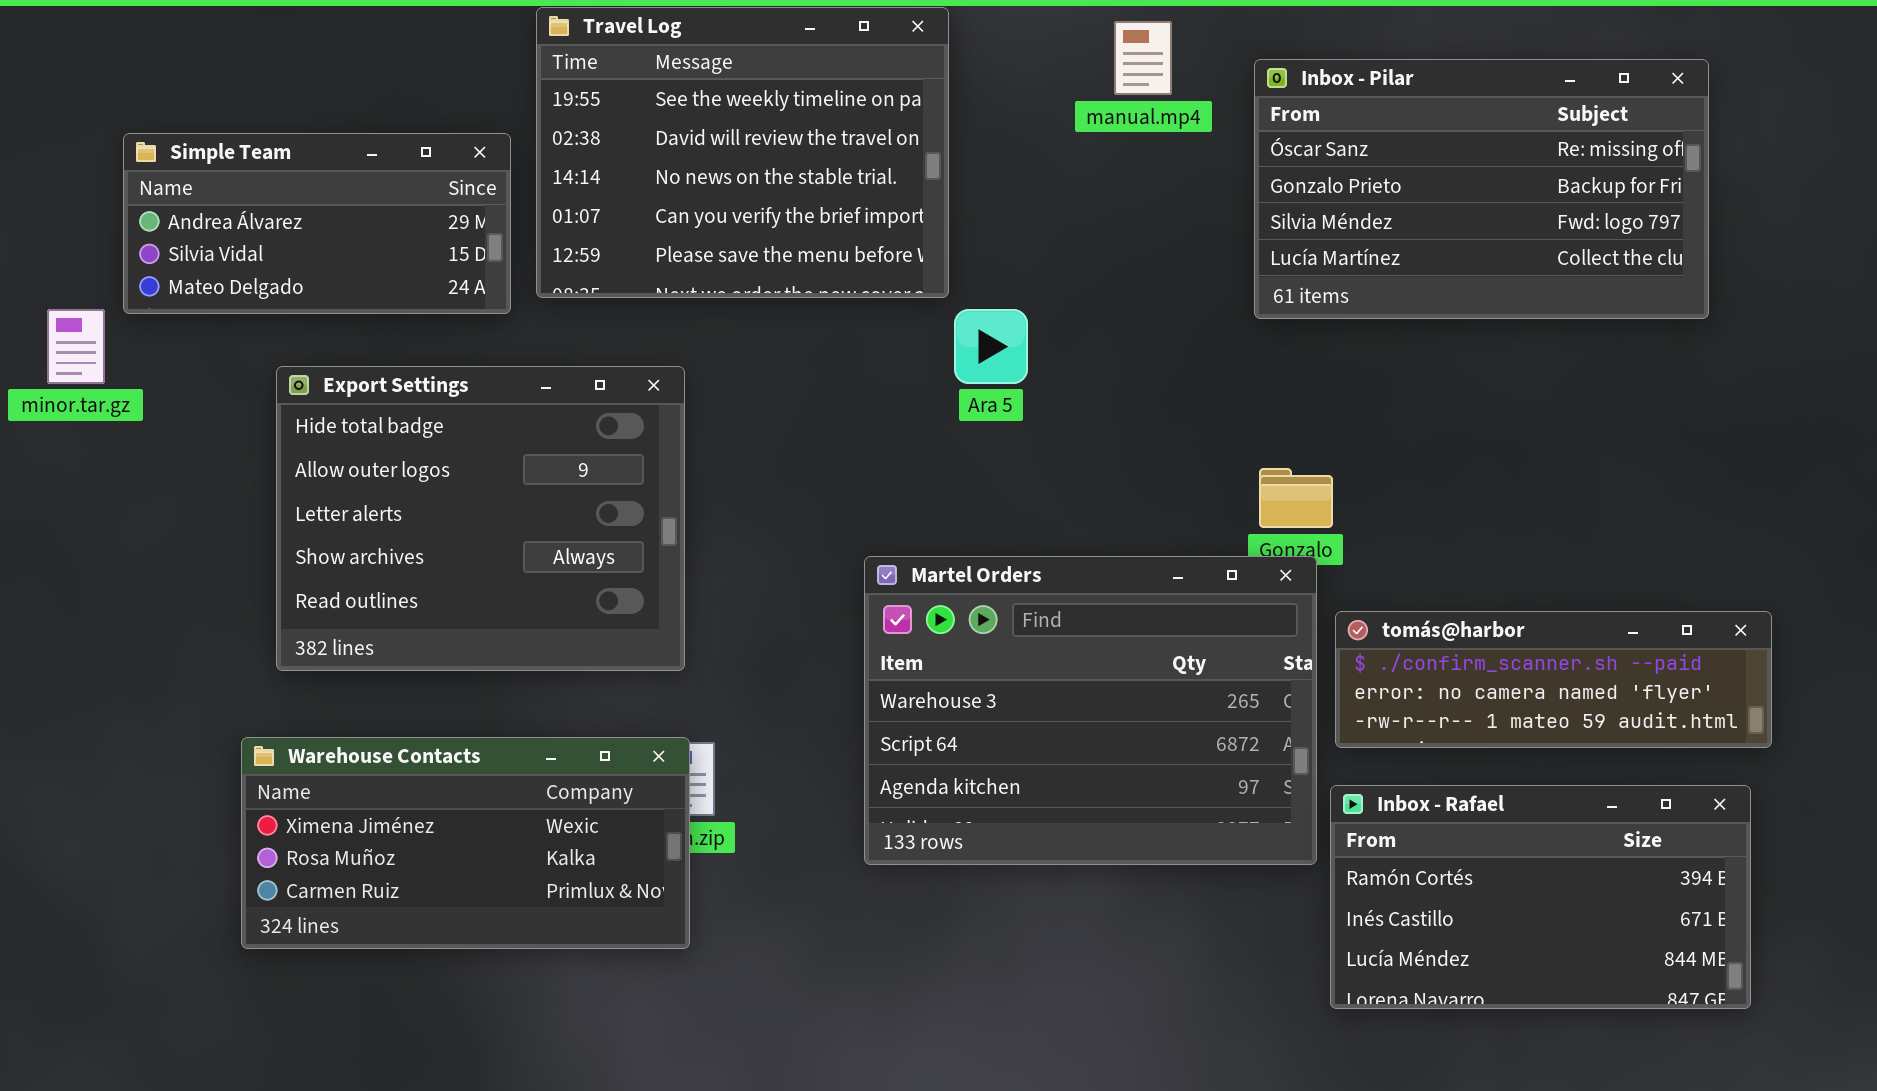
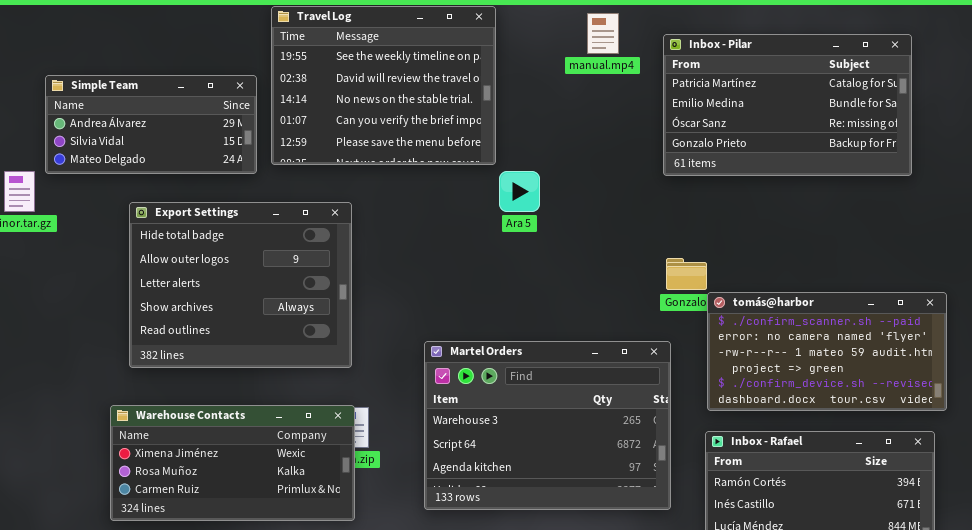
Inbox - Pilar: [1254,59,1709,319] -> [663,34,912,176], scrolled up 2 rows
Martel Orders: [864,556,1317,865] -> [424,341,671,510], moved
tomás@harbor: [1335,611,1772,748] -> [707,292,947,411], resized

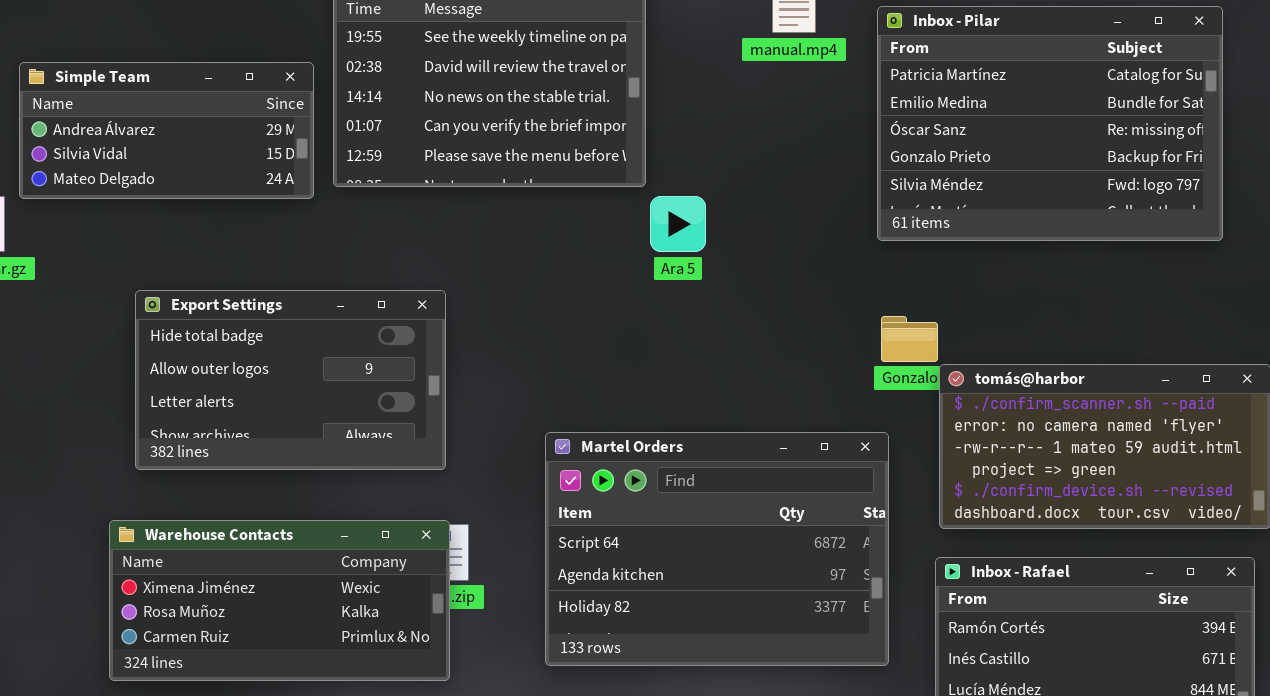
Inbox - Pilar: [663,34,912,176] -> [877,6,1223,241], resized
Export Settings: [129,202,352,368] -> [135,290,446,470], resized
Martel Orders: [424,341,671,510] -> [545,432,889,666], scrolled down 1 row

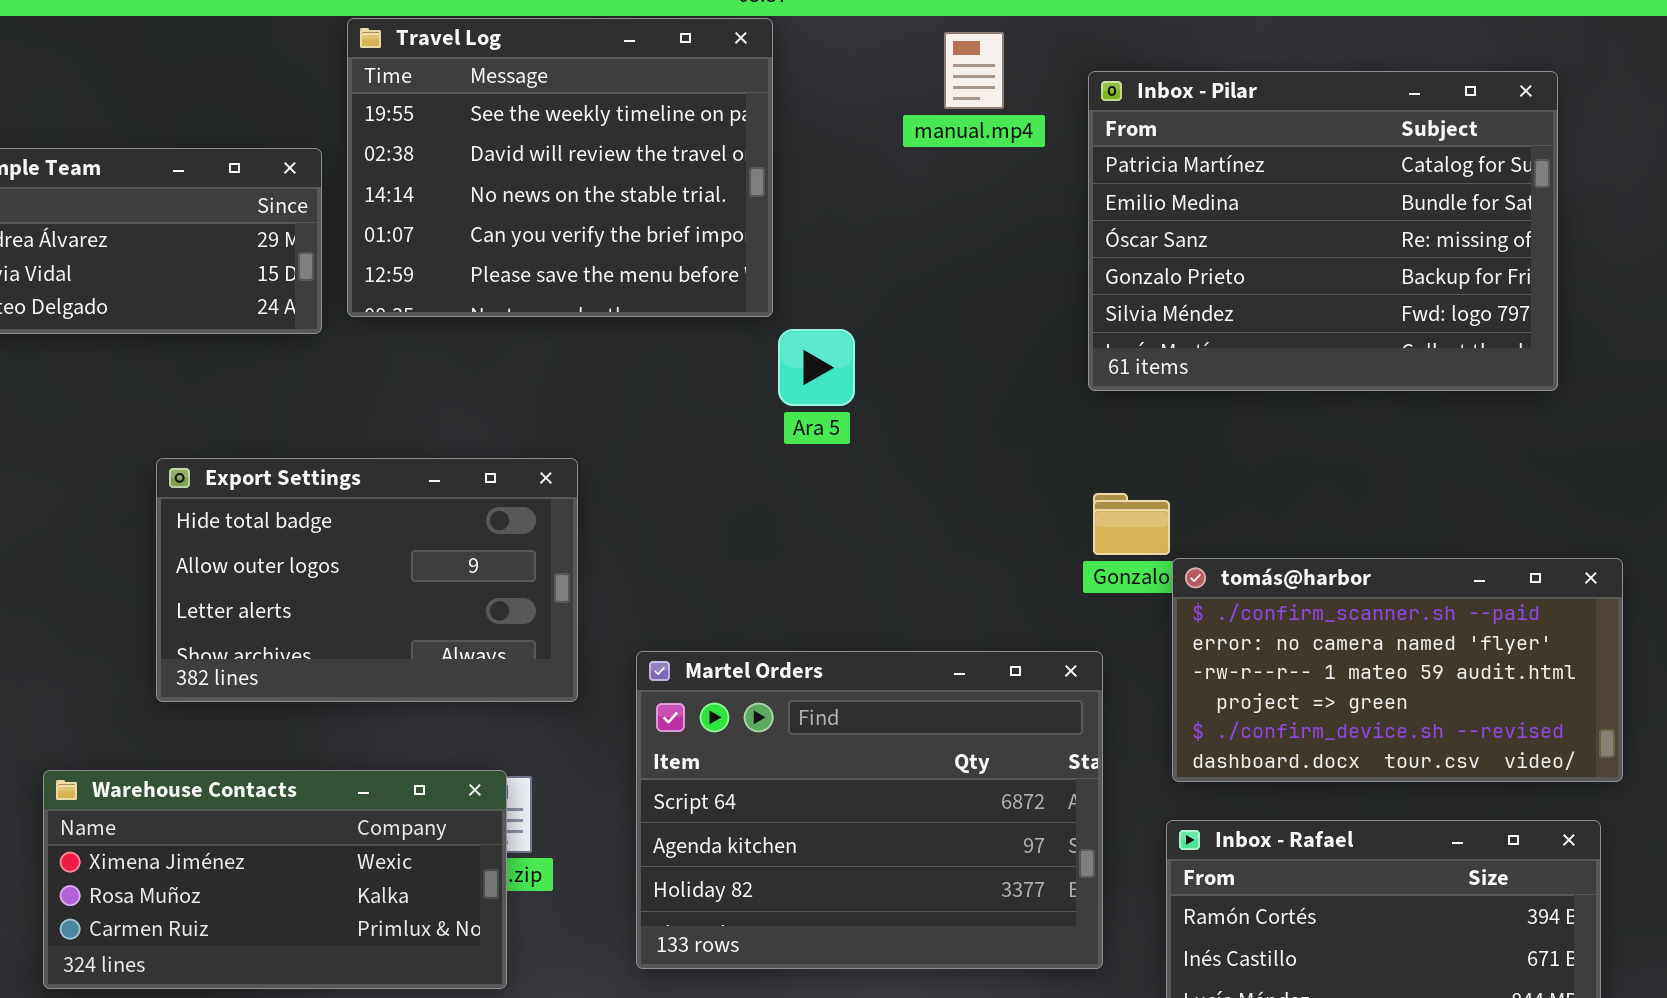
Export Settings: [135,290,446,470] -> [156,458,578,702], moved

